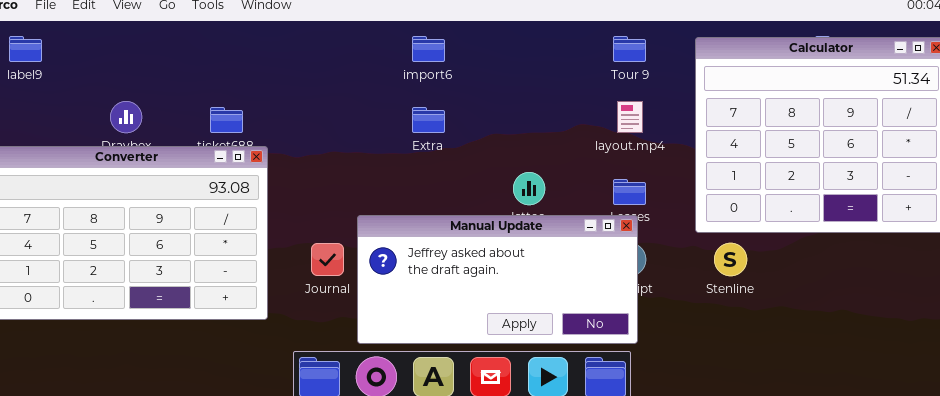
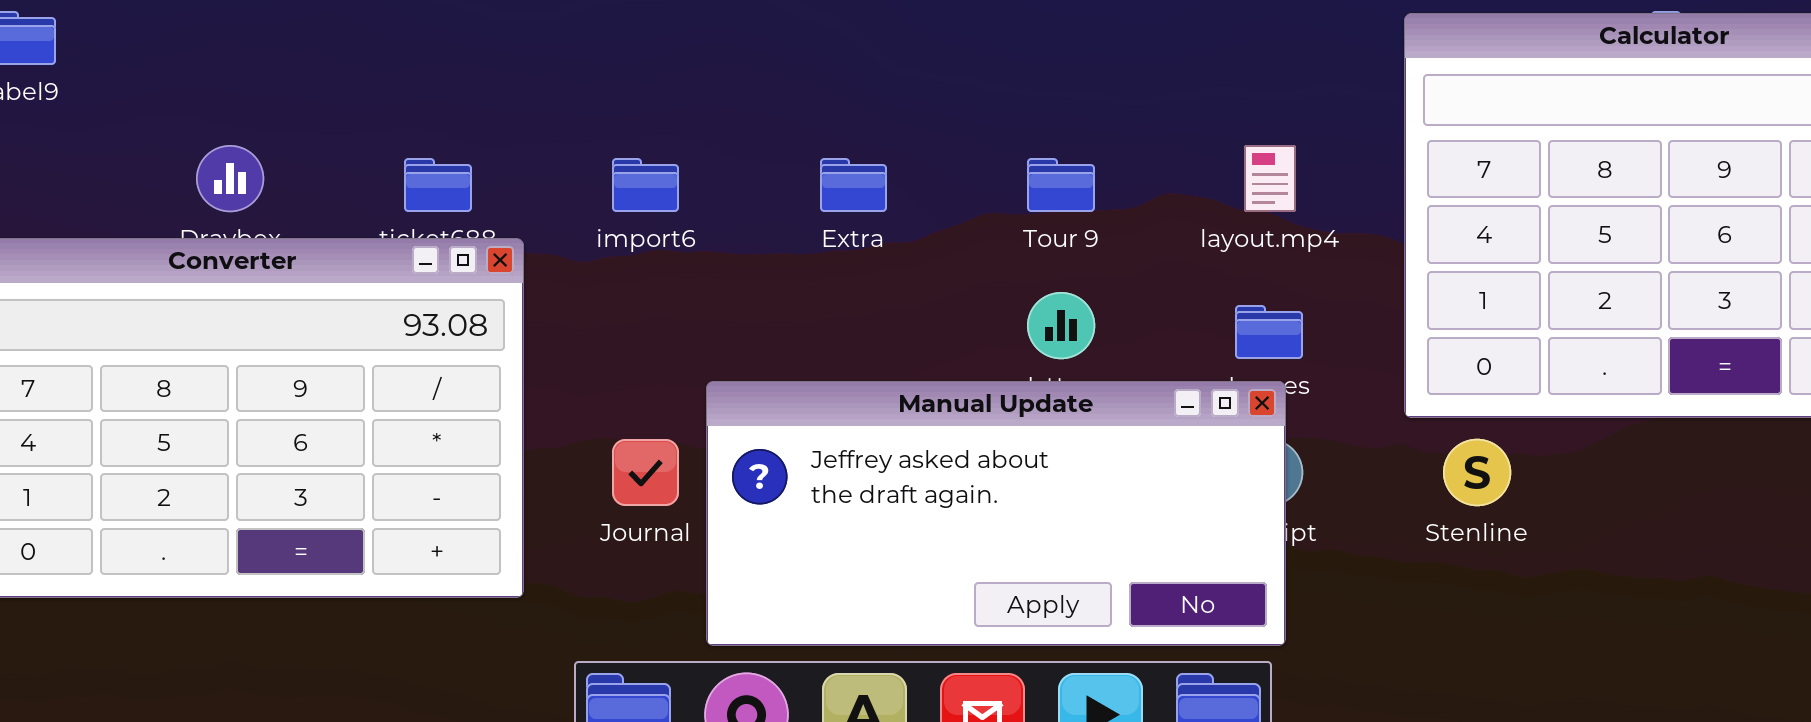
import6: [412,36,445,62] -> [612,158,679,212], moved
Tour 9: [613,36,646,62] -> [1027,158,1095,212], moved

